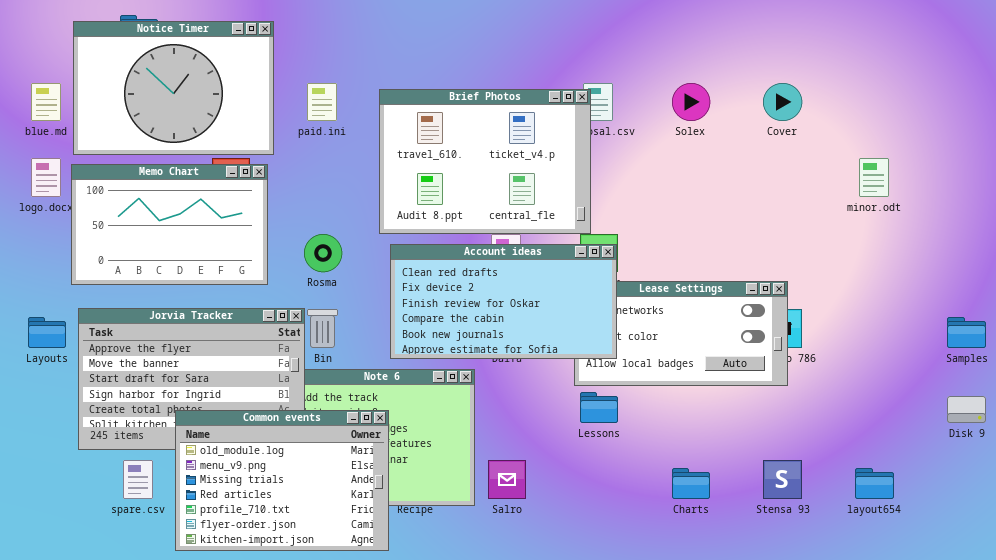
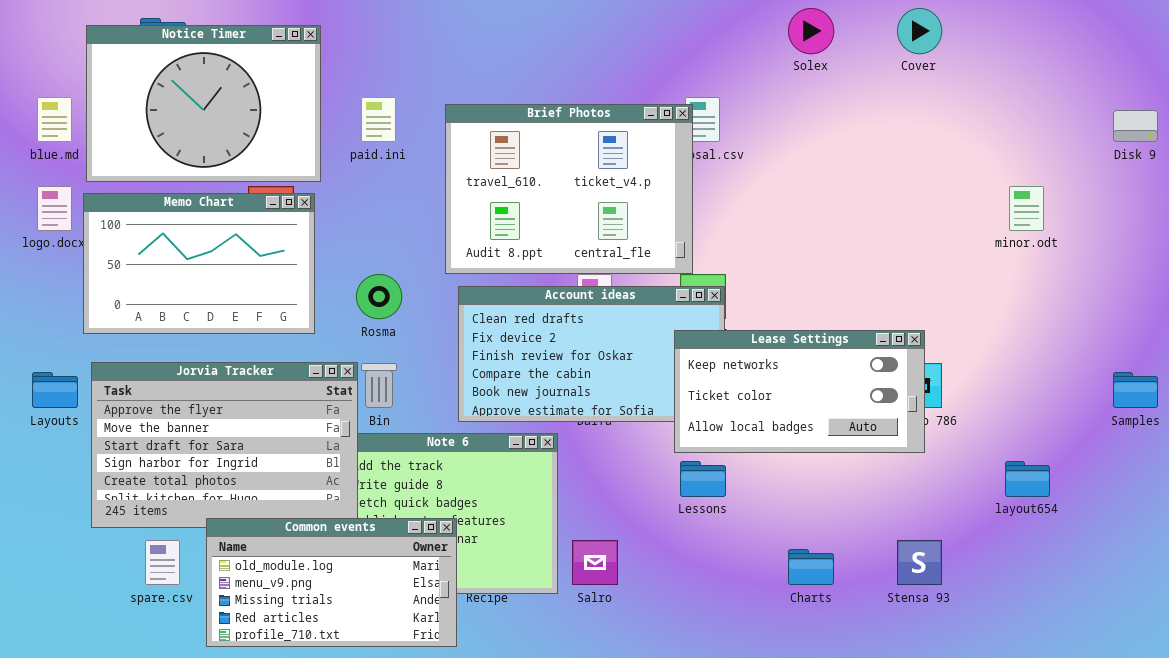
Solex: [672,83,710,121] -> [788,8,834,54], moved
Cover: [763,83,802,121] -> [897,8,942,54], moved
Lease Settings: [574,281,788,386] -> [674,330,925,453], raised
Disk 9: [947,396,986,423] -> [1113,110,1158,142], moved
Common events: [175,410,389,551] -> [206,518,457,647], resized
layout654: [855,468,894,499] -> [1005,461,1050,497], moved

